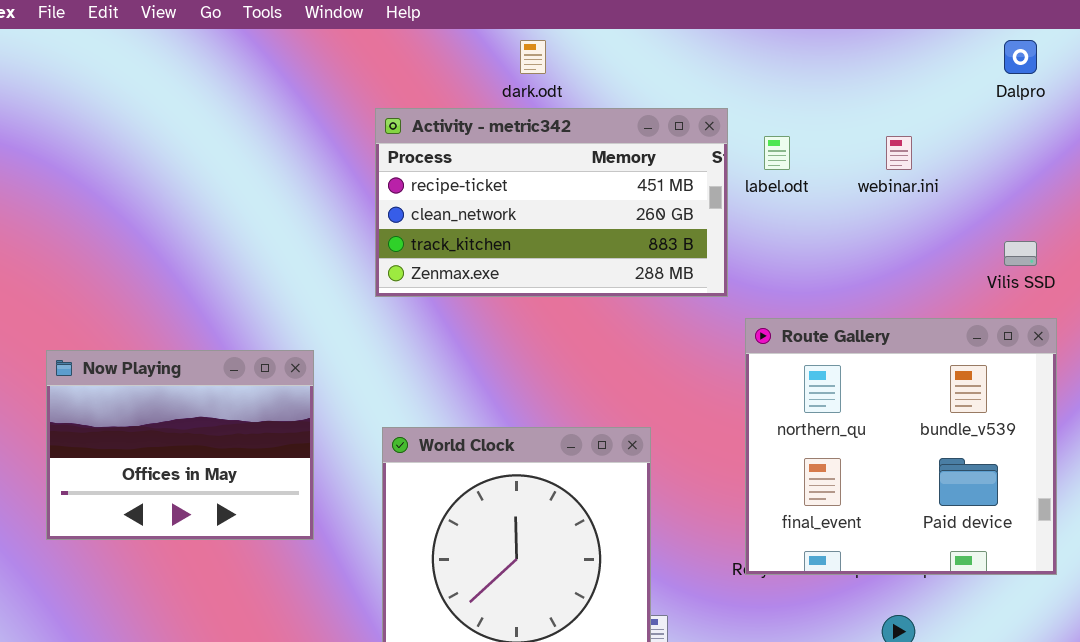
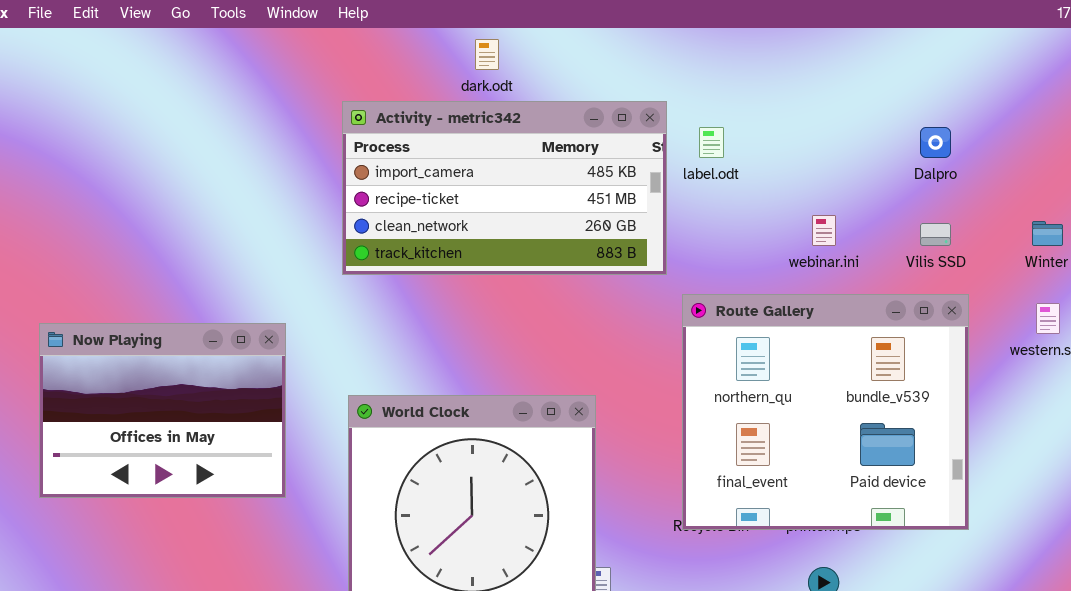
Dalpro: [1004,40,1037,74] -> [920,127,951,158], moved
Activity - metric342: [375,108,728,297] -> [342,101,667,275], scrolled up 1 row
webinar.ini: [886,136,912,170] -> [812,215,836,246], moved

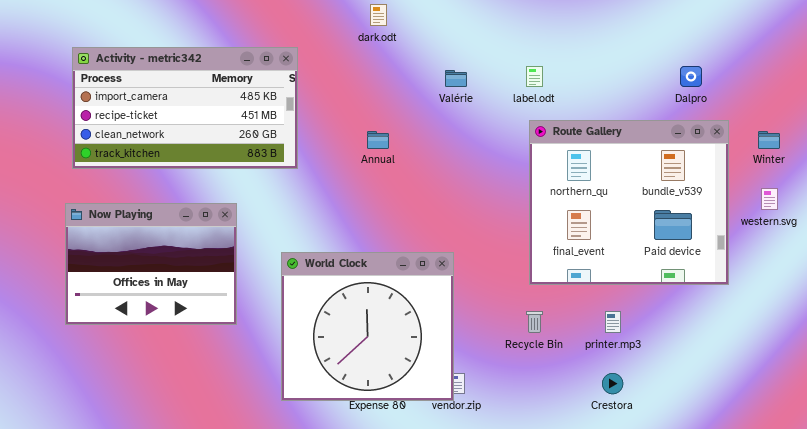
Activity - metric342: [342,101,667,275] -> [72,47,298,169], moved
Route Gallery: [682,294,969,530] -> [529,120,729,285], moved

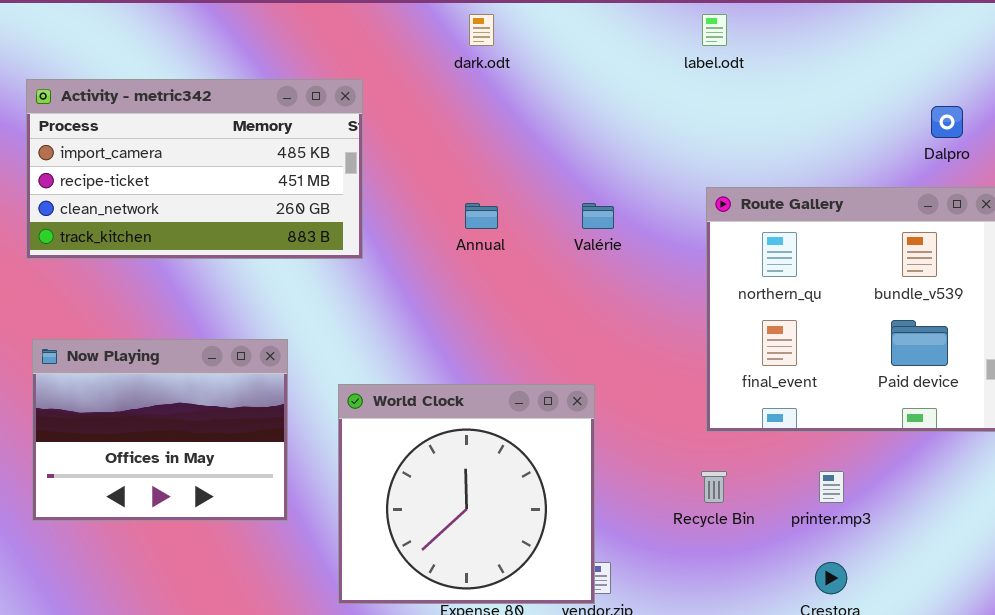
label.odt: [526,66,543,87] -> [702,14,727,46], moved
Valérie: [445,70,467,87] -> [582,203,614,229], moved
Now Playing: [65,203,237,325] -> [32,339,288,521], moved

